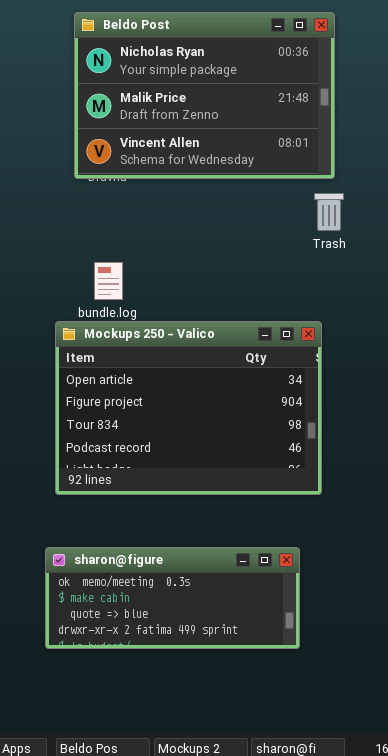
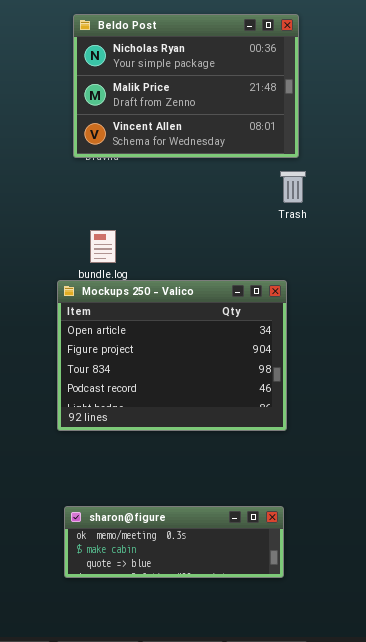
sharon@figure: [45,547,300,649] -> [64,506,284,578], moved, resized

